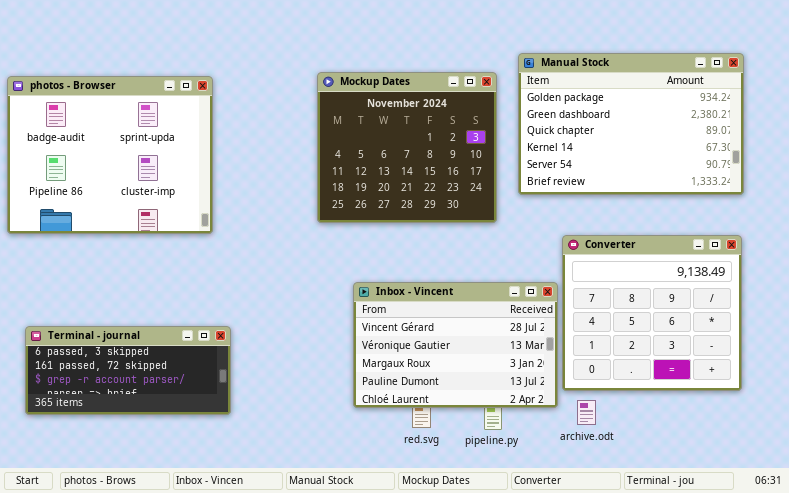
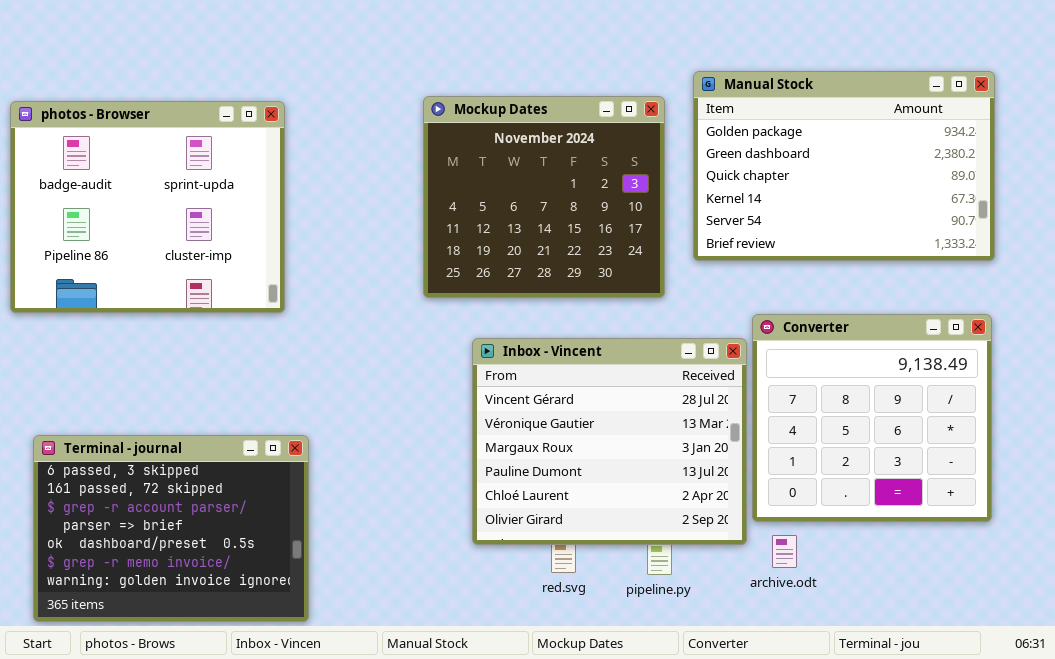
Inbox - Vincent: [353,282,558,408] -> [472,338,747,545], resized
Terminal - journal: [25,326,231,415] -> [33,435,309,622], resized

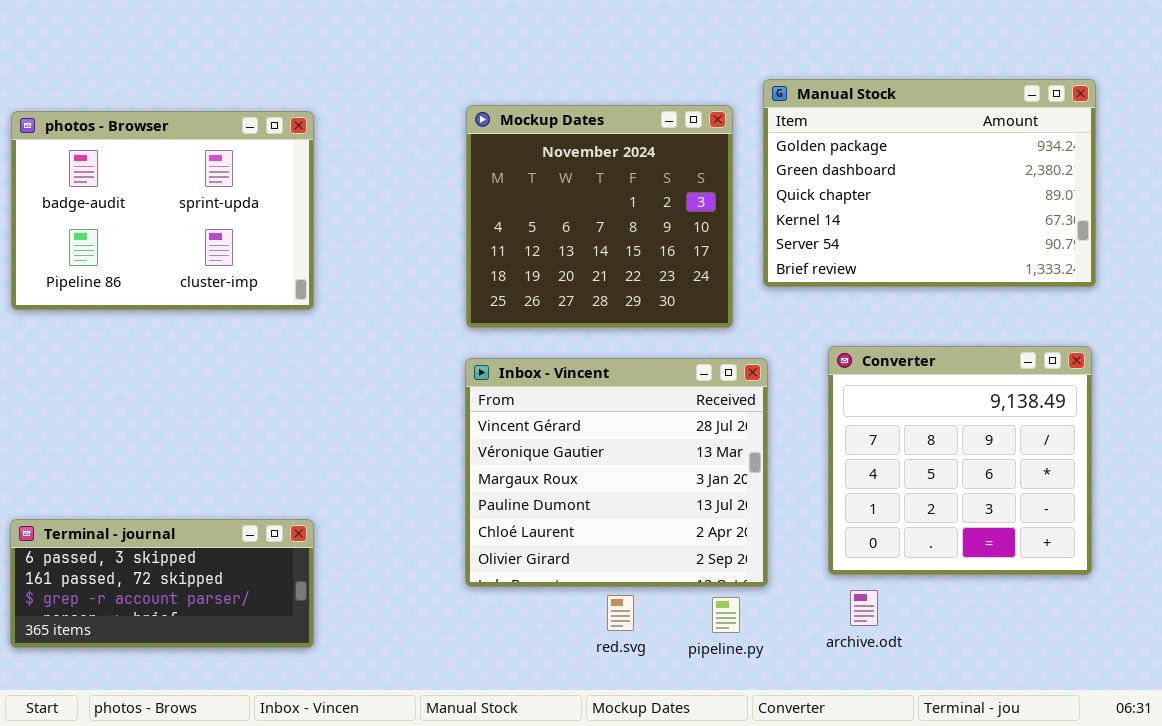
photos - Browser: [10,101,285,313] -> [11,111,314,310], resized
Inbox - Vincent: [472,338,747,545] -> [465,358,768,587], moved
Terminal - journal: [33,435,309,622] -> [10,519,314,648], moved, resized

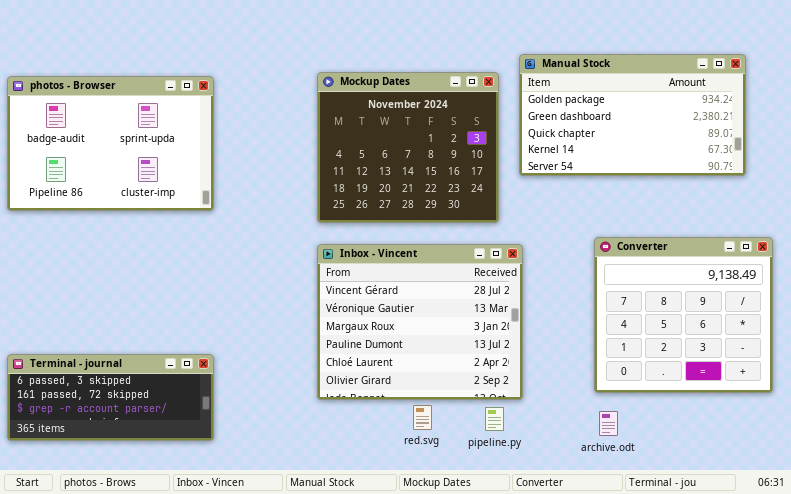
Manual Stock: [763,79,1096,287] -> [519,54,746,176], resized
Converter: [828,346,1092,575] -> [594,237,773,393], moved
archive.odt: [850,590,878,626] -> [599,411,618,436], moved

